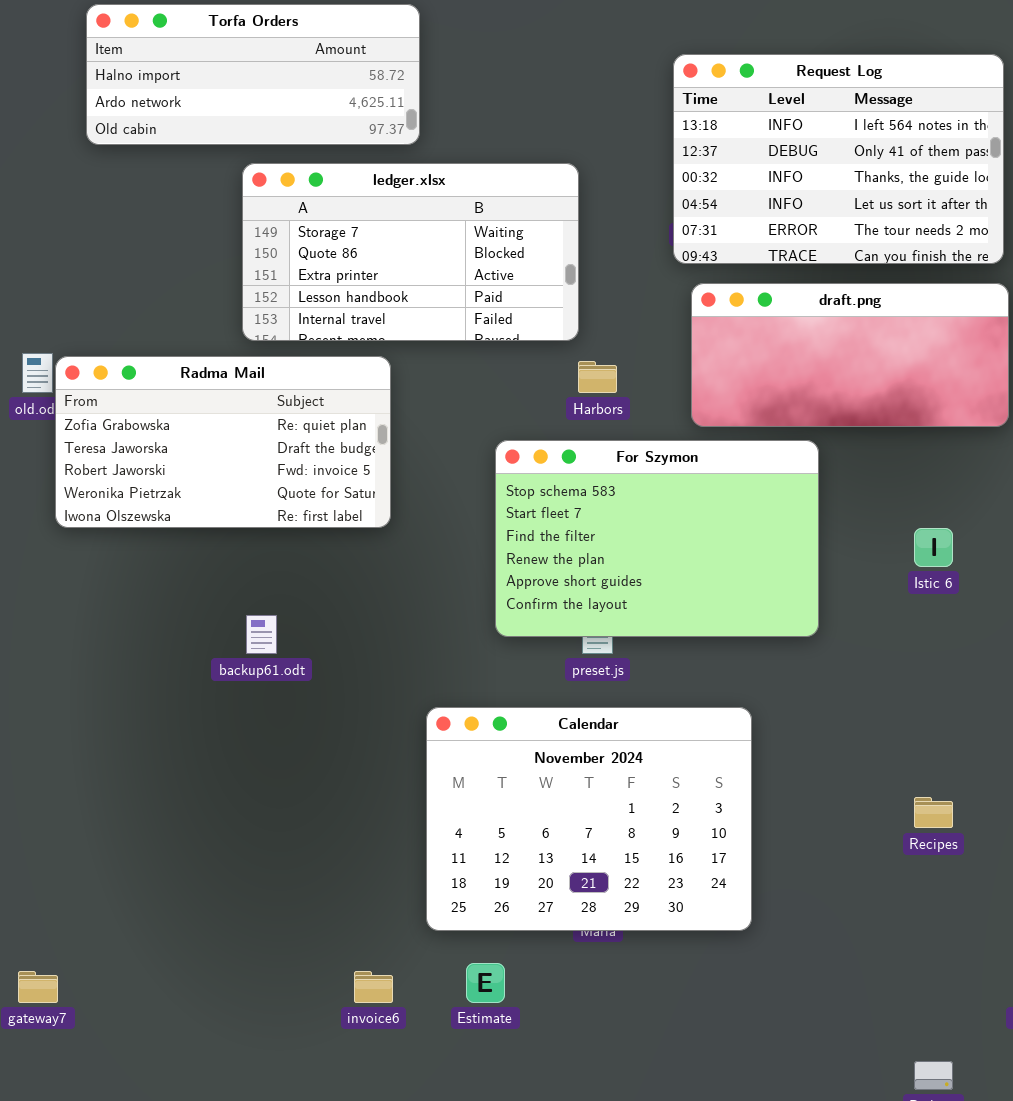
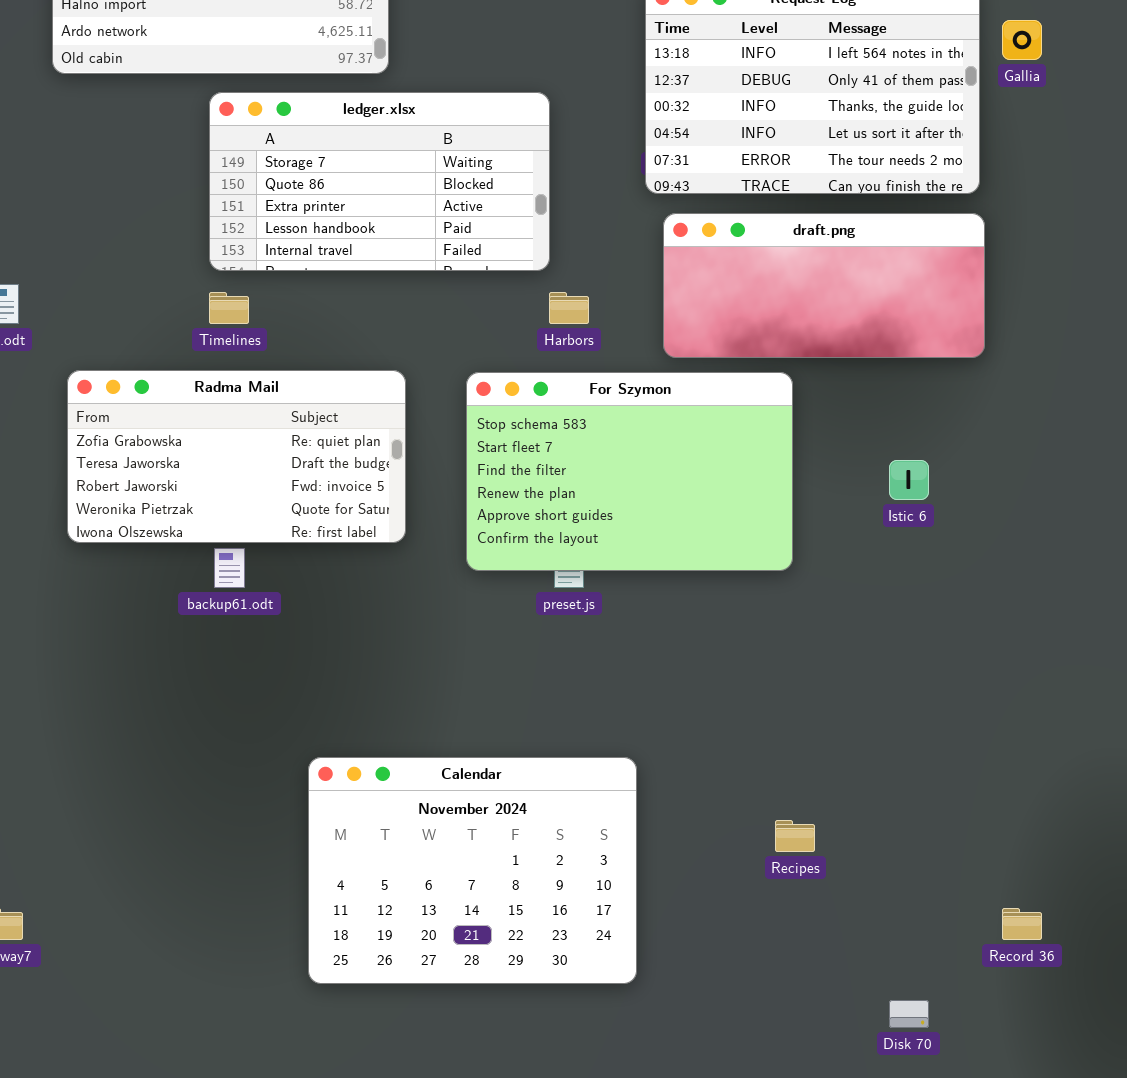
Radma Mail: [55,356,391,528] -> [67,370,406,543], moved
Calendar: [426,707,752,931] -> [308,757,637,984], moved
Recipes: [914,797,953,828] -> [775,820,815,852], moved

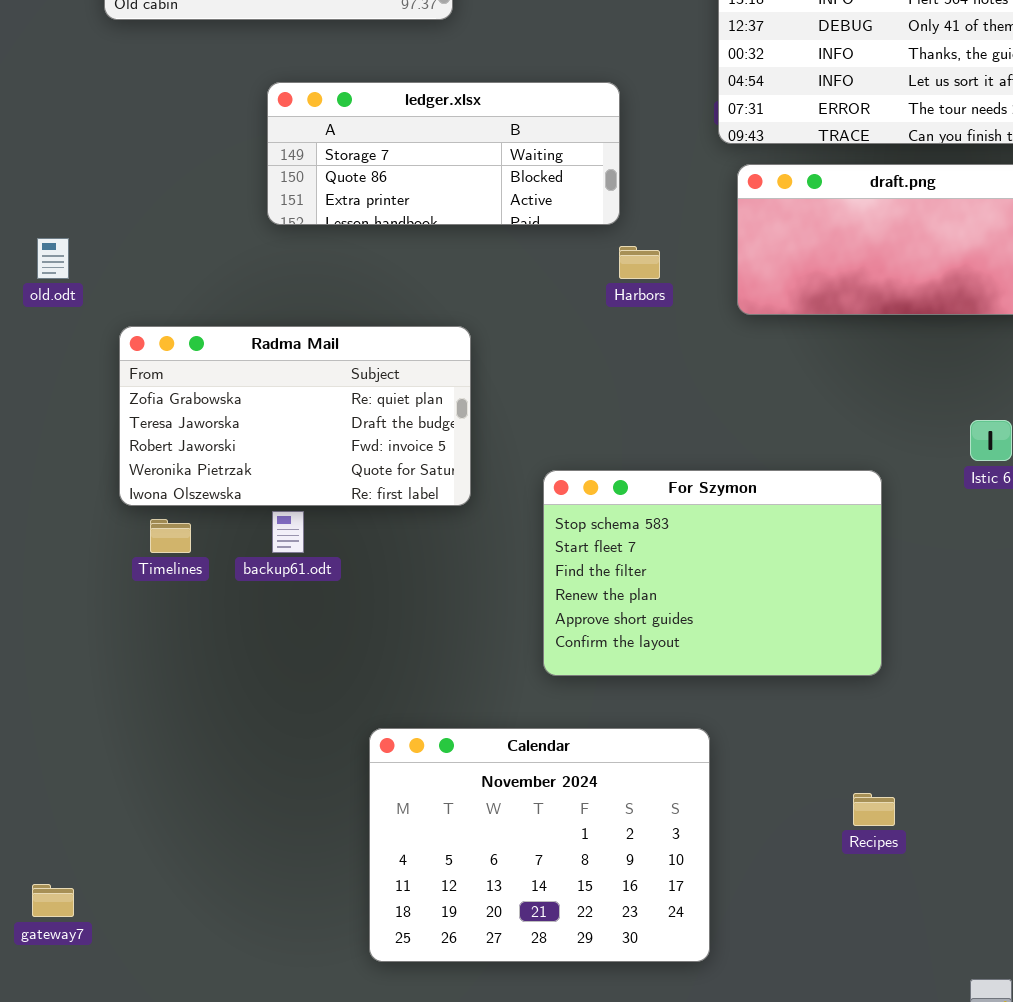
ledger.xlsx: [209,92,550,271] -> [267,82,620,225], resized
Timelines: [209,292,249,324] -> [150,519,191,553], moved
For Szymon: [466,372,793,571] -> [543,470,882,676], moved

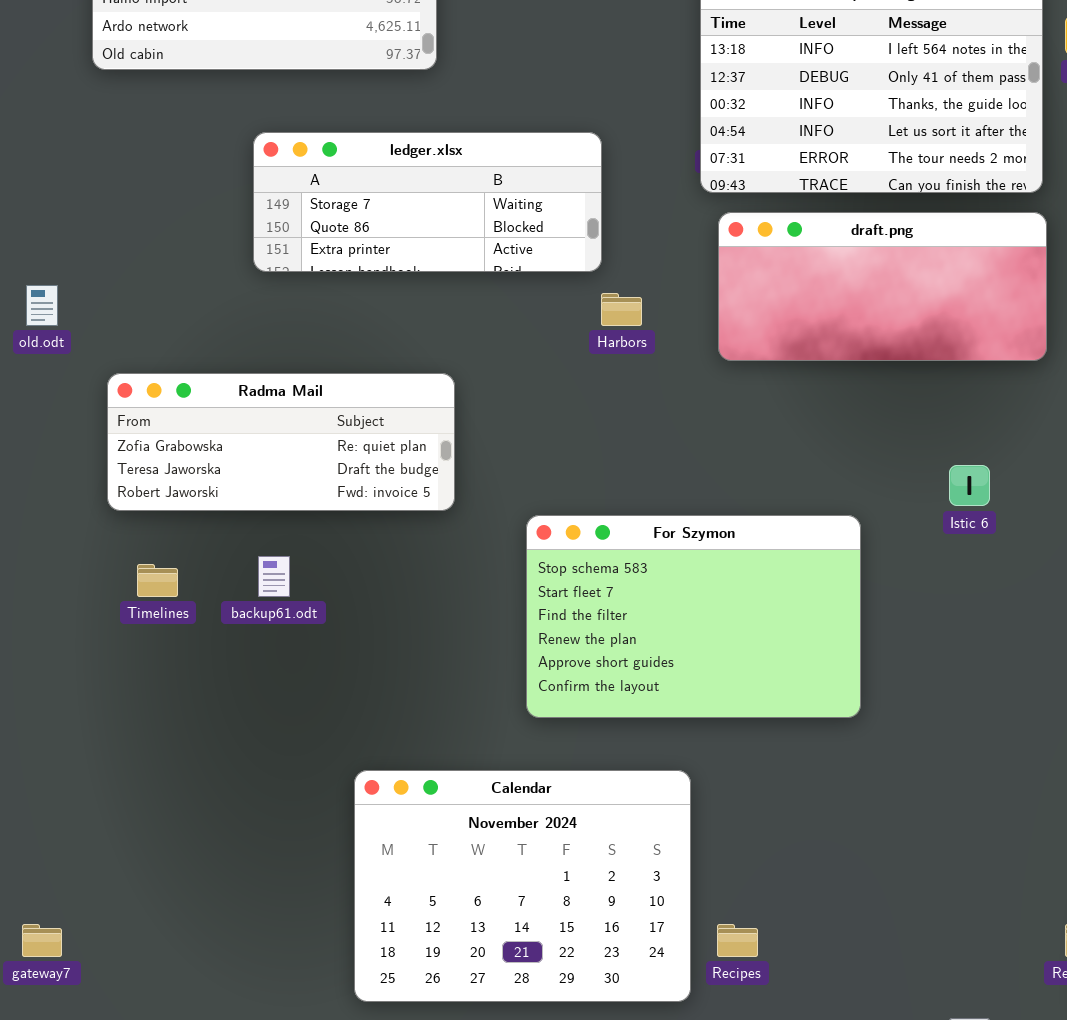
Radma Mail: [119,326,471,506] -> [107,373,455,511], resized
Recipes: [853,793,895,826] -> [717,924,758,957], moved

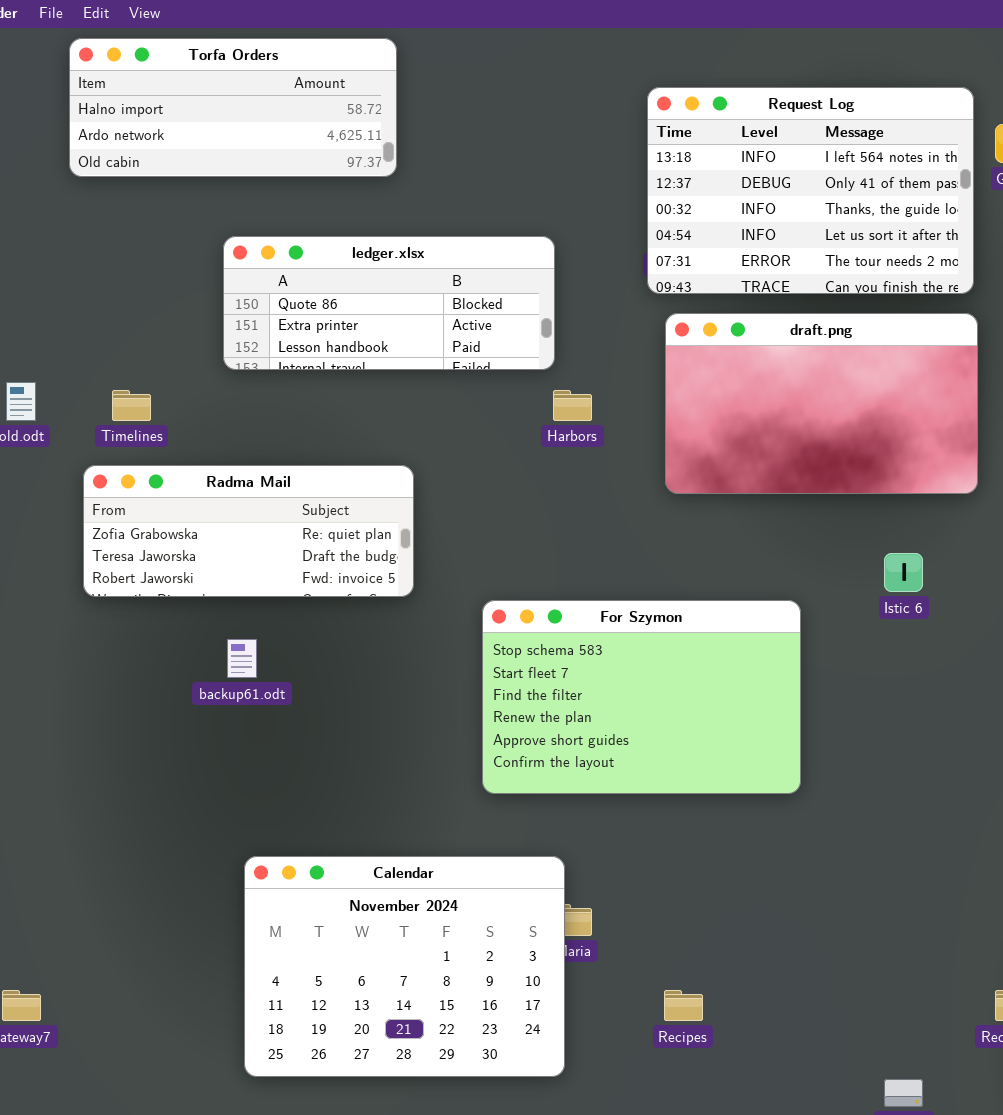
ledger.xlsx: [253,132,602,272] -> [223,236,555,370], scrolled down 1 row
draft.png: [718,212,1047,361] -> [665,313,978,494], resized
Timelines: [137,564,178,597] -> [112,390,151,421], moved
Calendar: [354,770,691,1002] -> [244,856,565,1077], moved

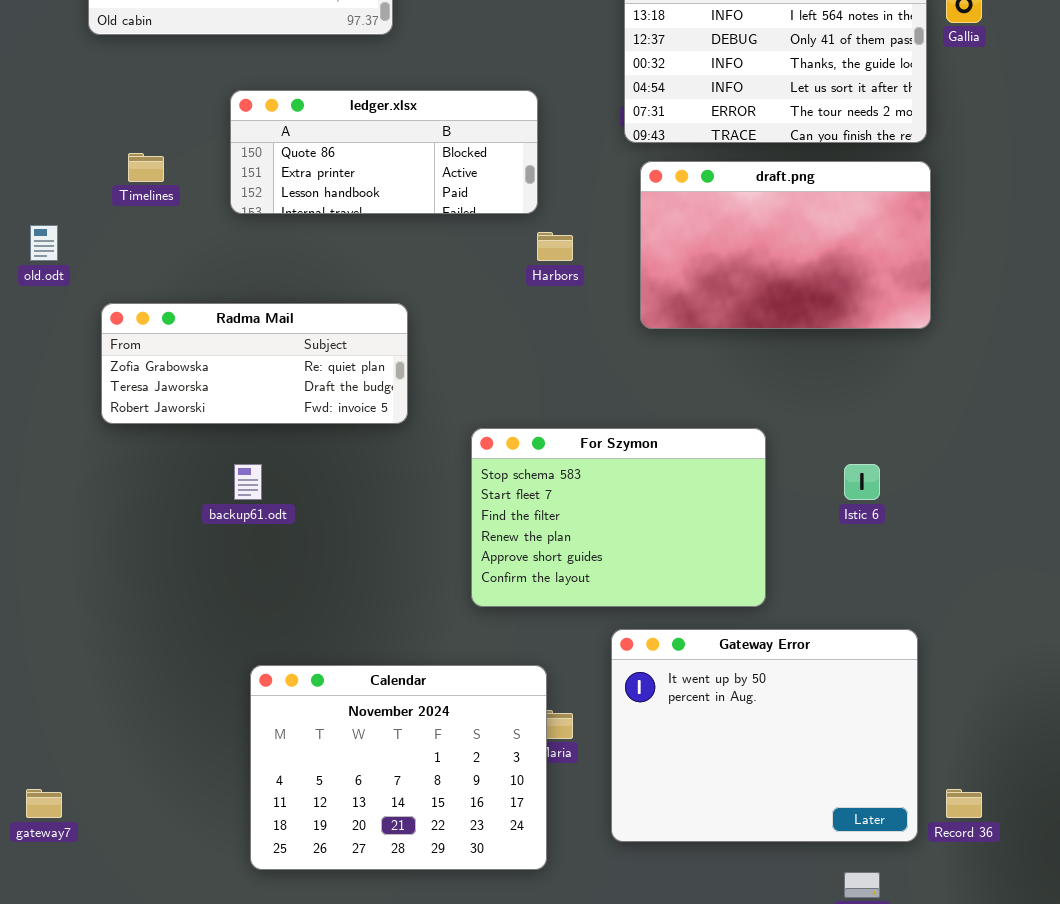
Timelines: [112,390,151,421] -> [128,153,164,182], moved
Istic 6: [884,553,923,592] -> [844,464,880,500], moved
Gateway Error: none -> [611,629,918,842], opened

